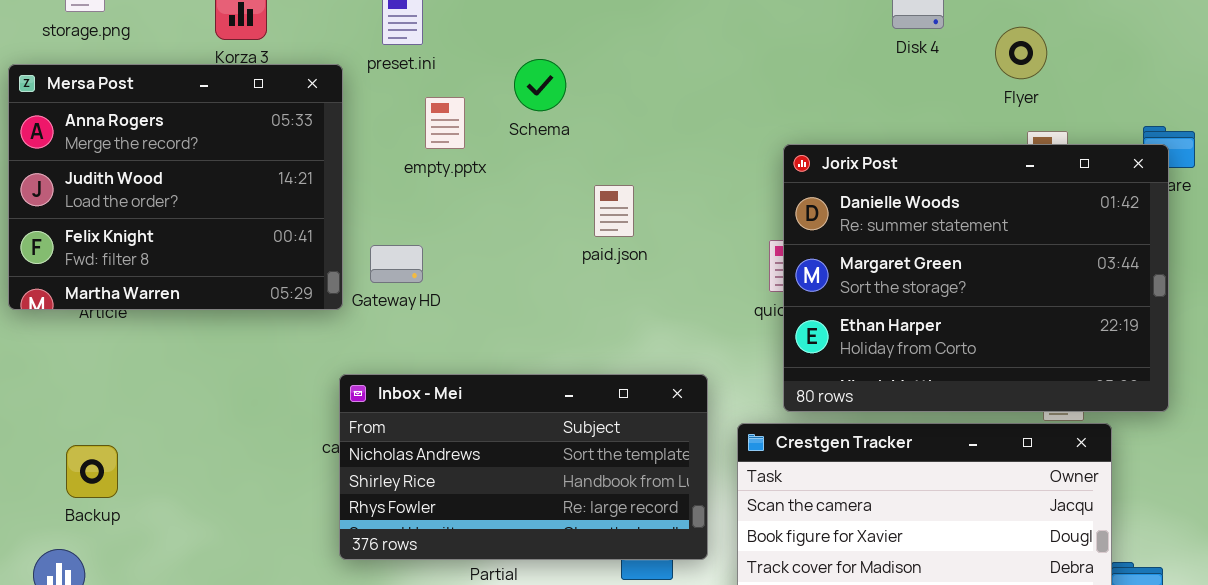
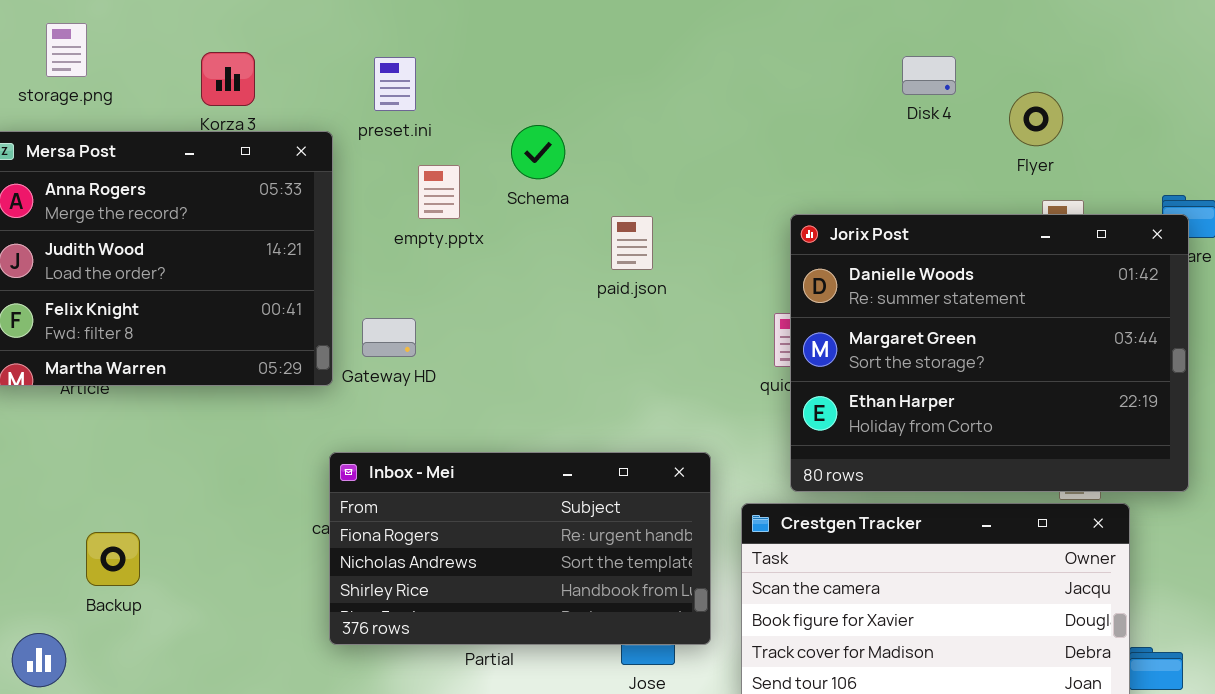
paid.json: [594,185,634,237] -> [611,216,653,270], moved
Inbox - Mei: [339,374,708,560] -> [329,452,711,645], scrolled up 1 row
Backup: [66,445,118,498] -> [86,532,140,586], moved

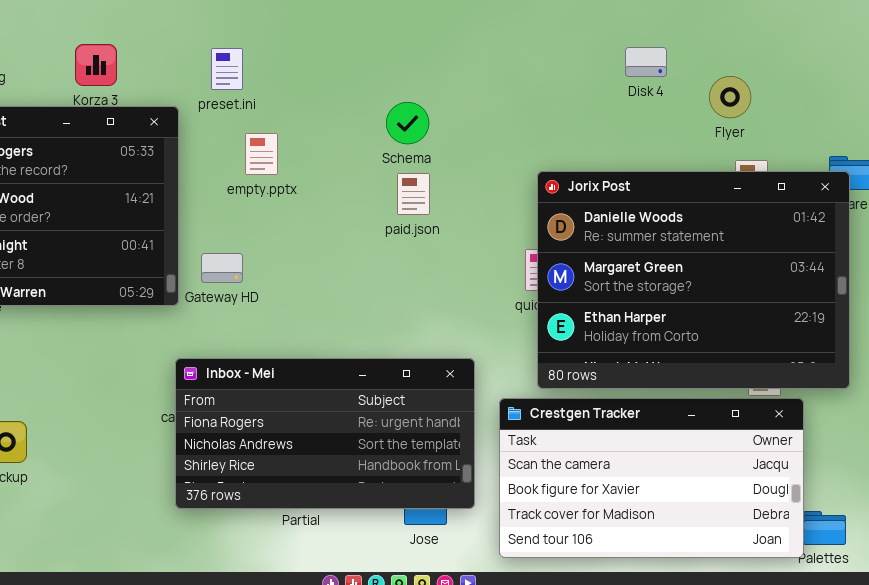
Schema: [511,125,565,179] -> [386,102,429,144], moved

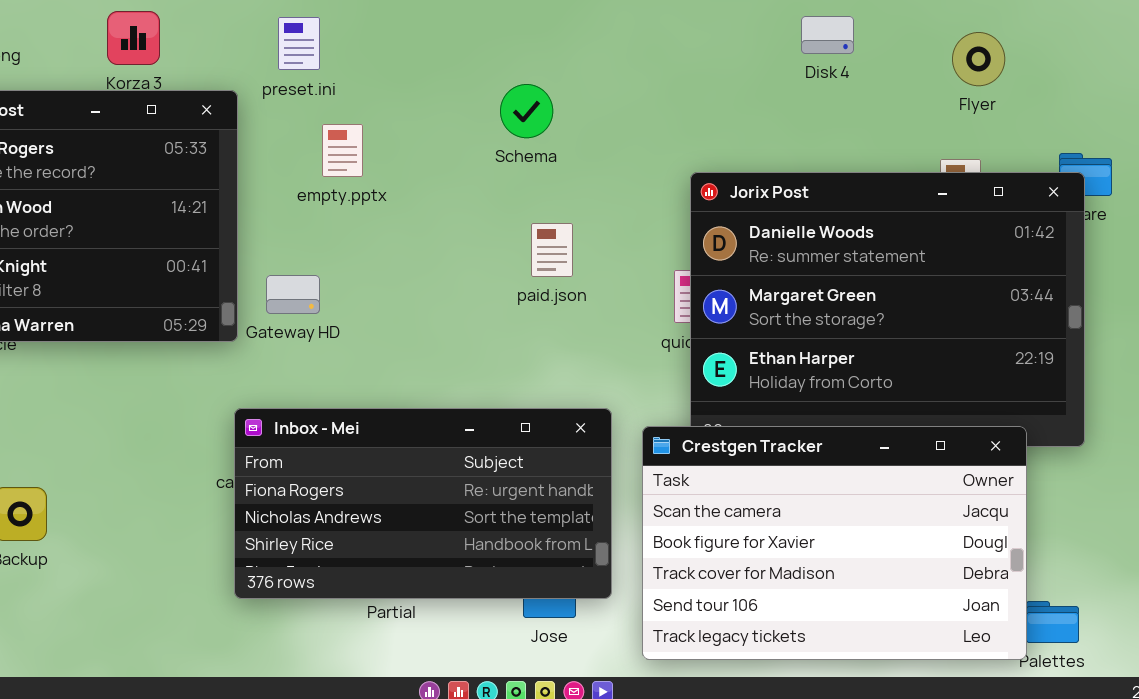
Flyer: [709,76,751,118] -> [952,32,1005,86], moved
paid.json: [397,173,430,215] -> [531,223,573,277], moved
Crestgen Tracker: [499,398,804,558] -> [642,426,1027,660], resized

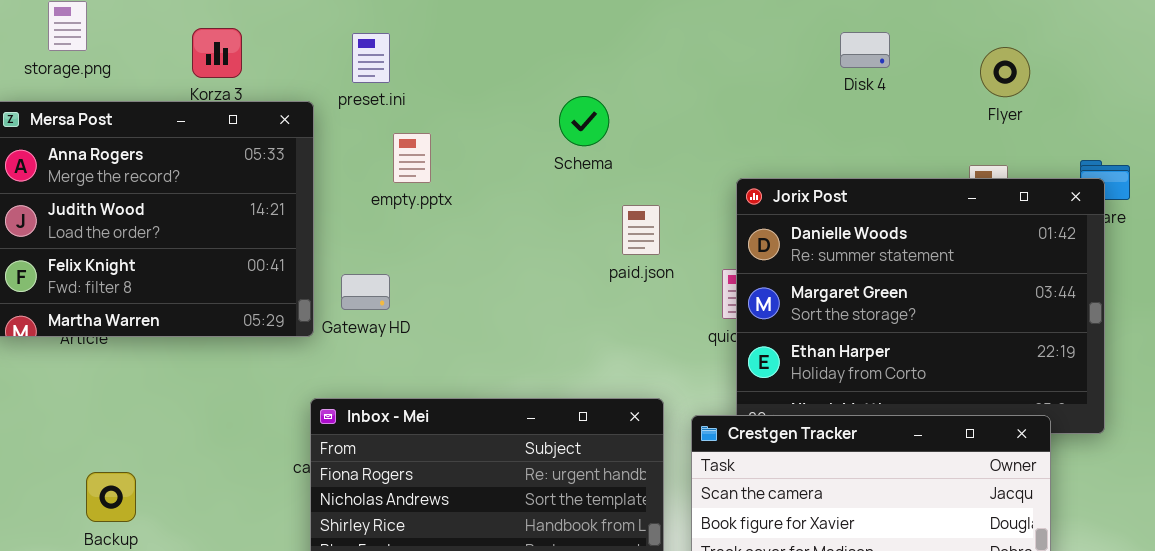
paid.json: [531,223,573,277] -> [622,205,660,255], moved

